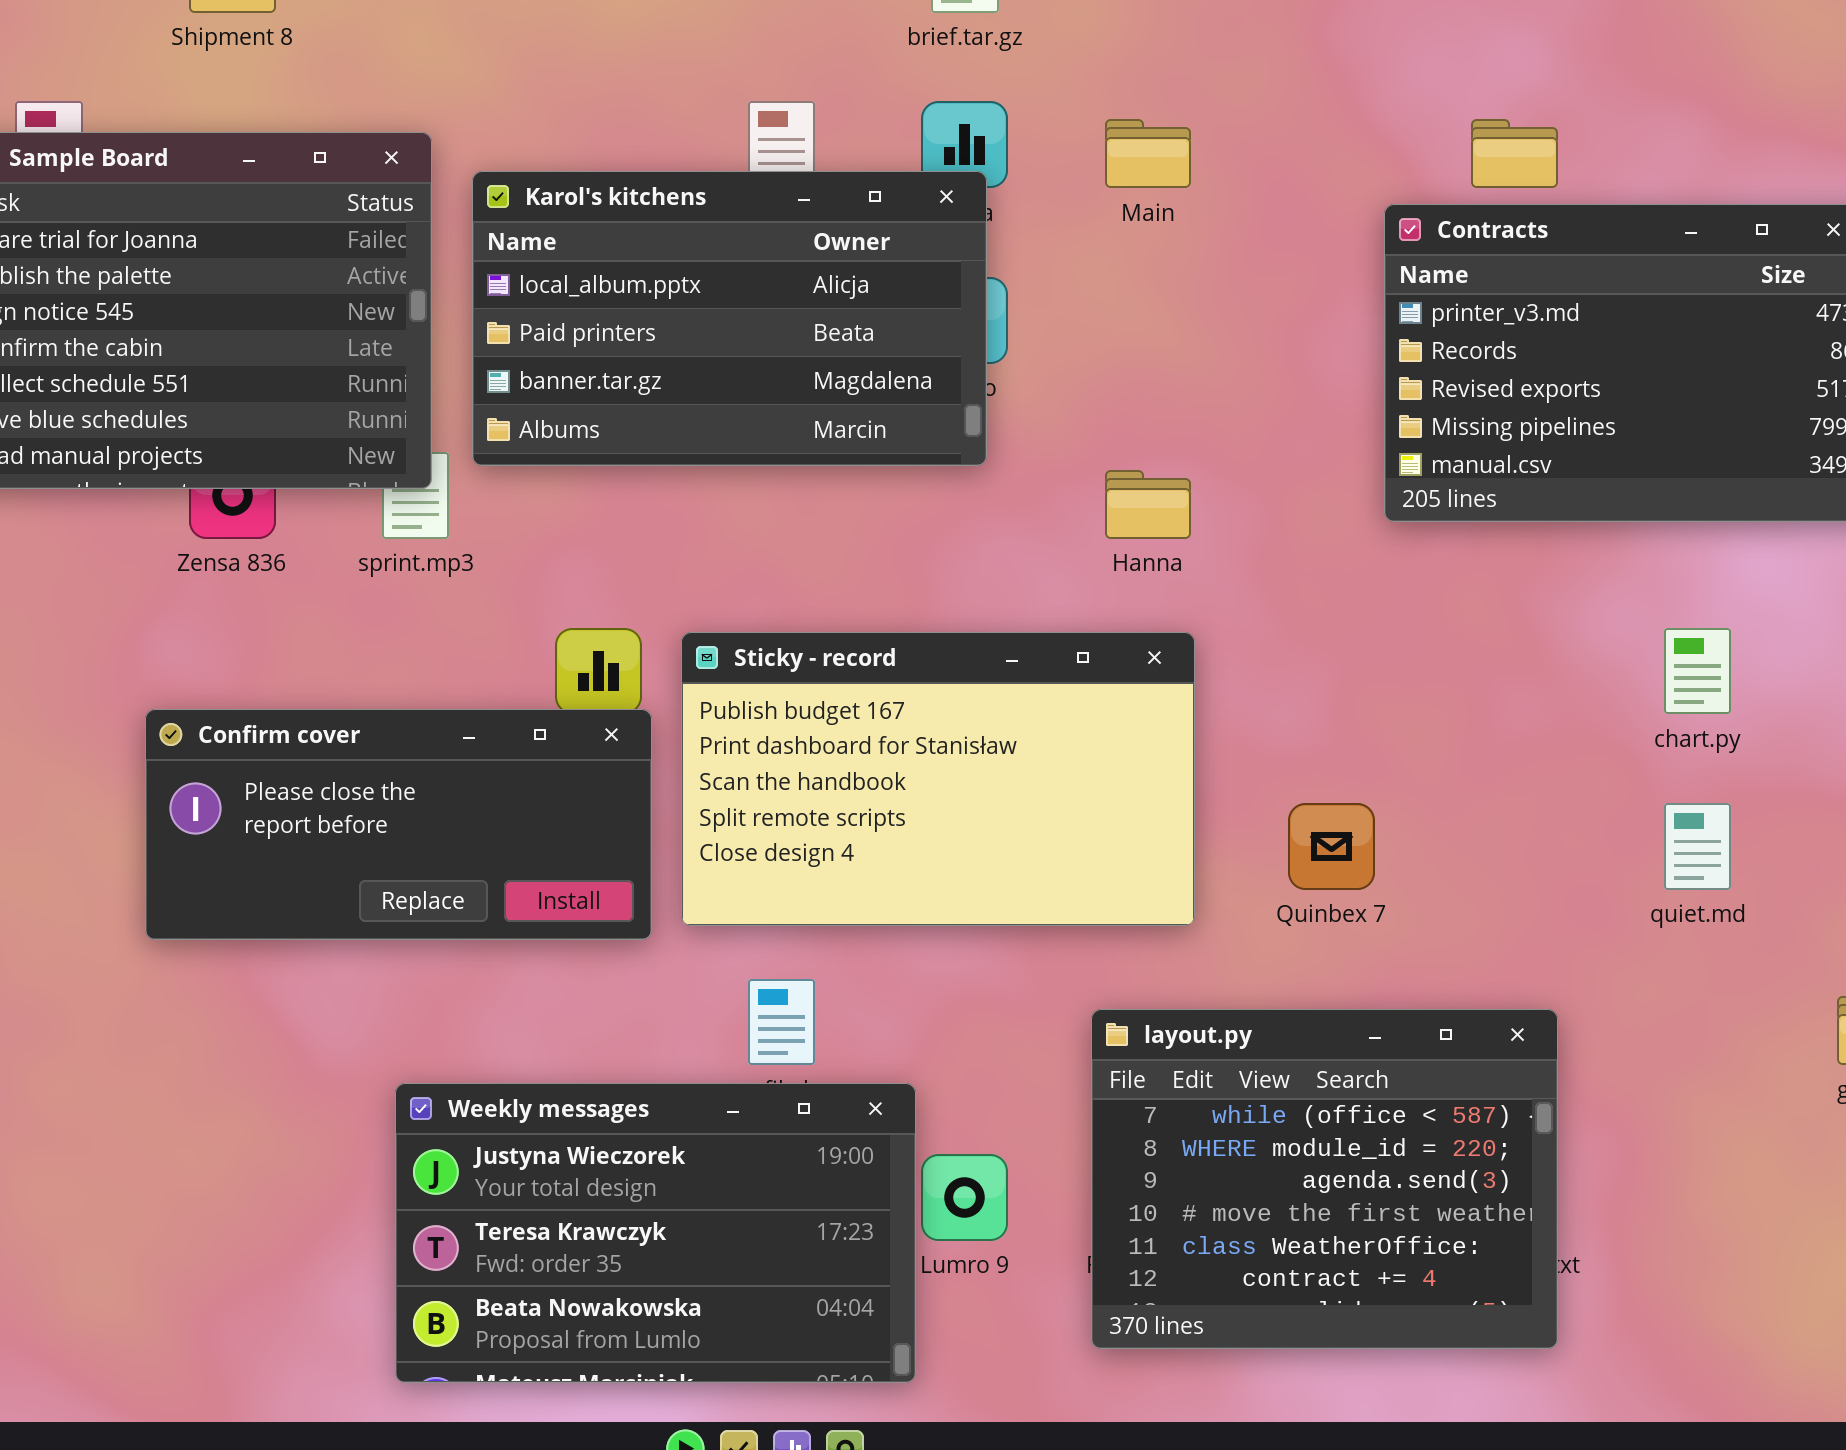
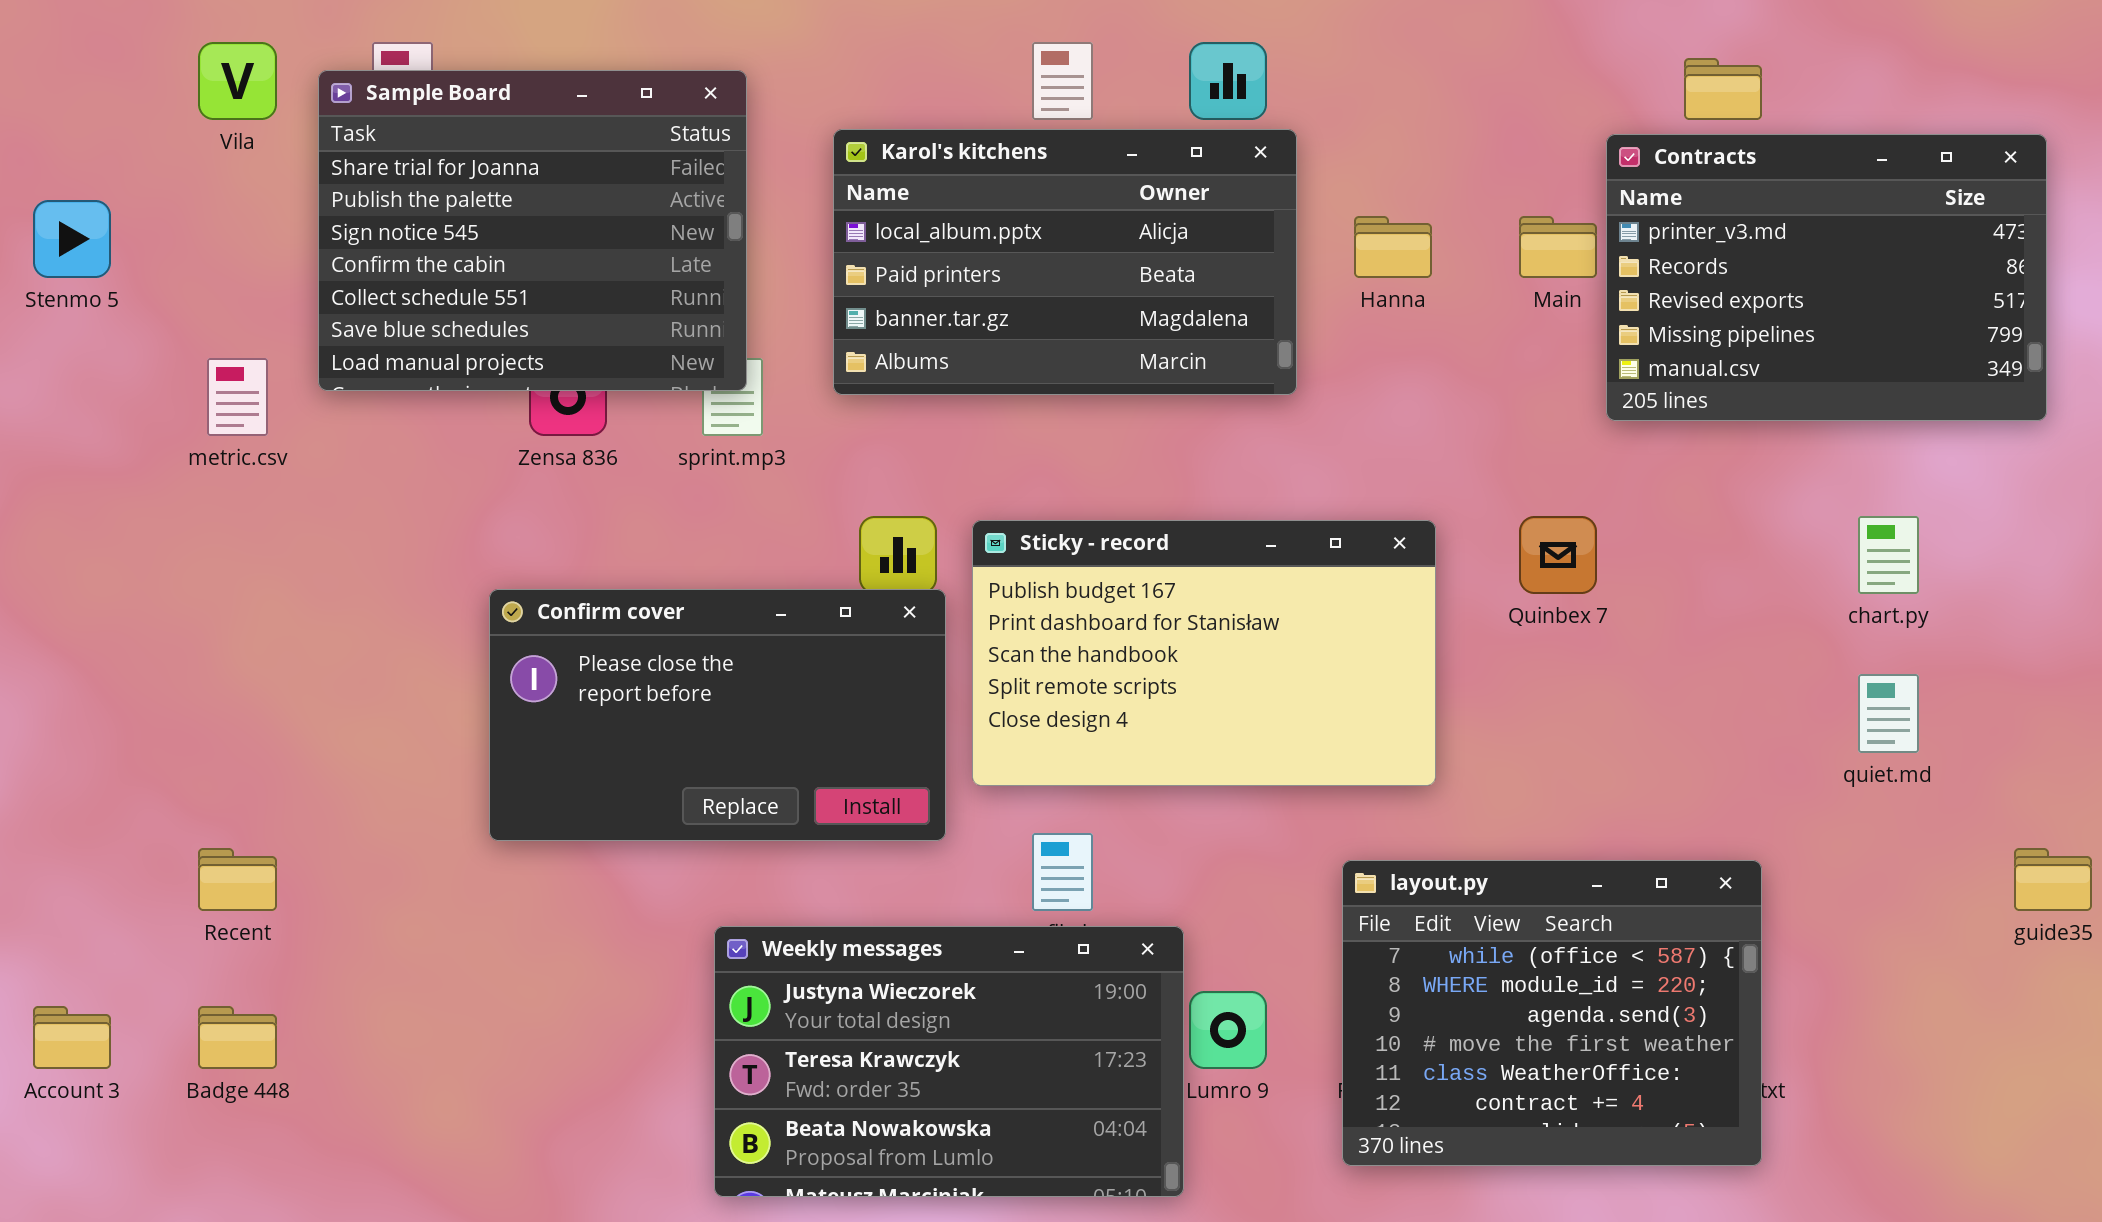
Main: [1105,119,1191,188] -> [1519,216,1597,278], moved
Karol's kitchens: [472,171,987,466] -> [833,129,1297,395], moved
Hanna: [1105,470,1191,539] -> [1354,216,1432,278], moved
Confirm cover: [145,709,652,940] -> [489,589,946,841], resized
Quinbex 7: [1288,803,1375,890] -> [1519,516,1597,594], moved

